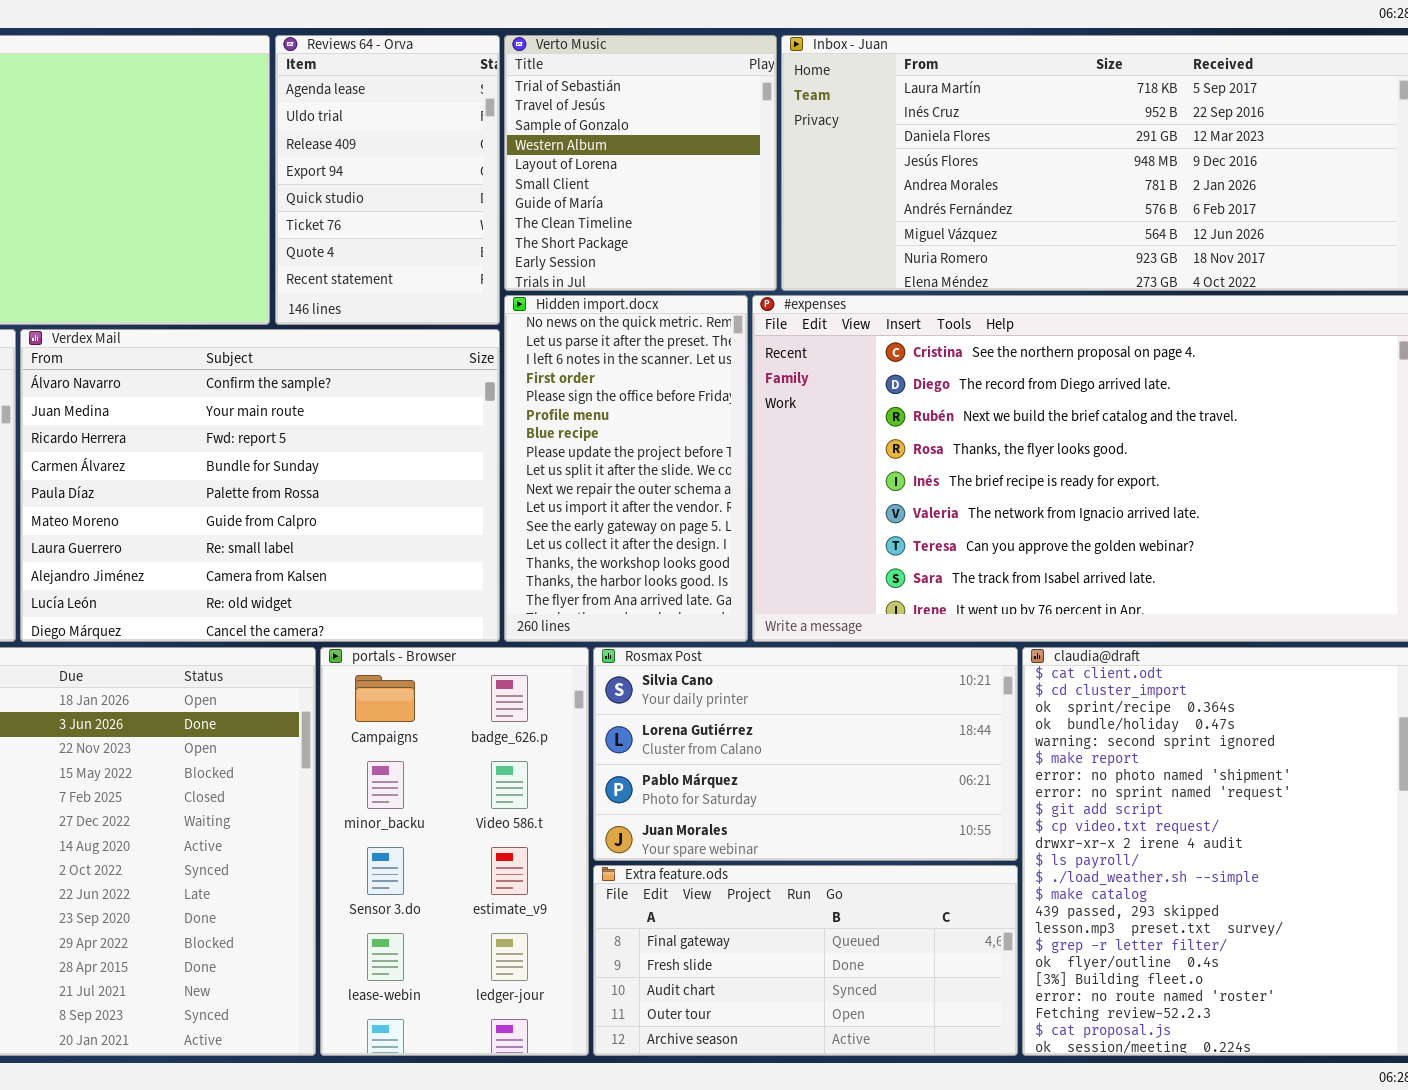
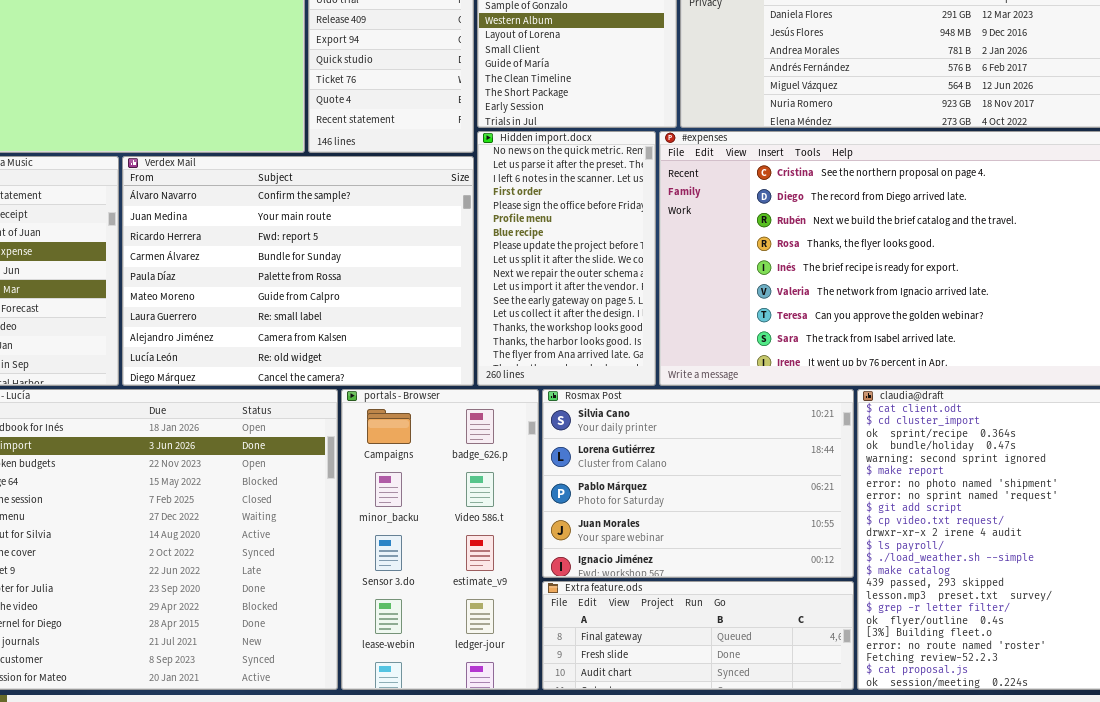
Rosmax Post: [593,647,1018,861] -> [542,389,854,578], resized
Extra feature.ods: [593,865,1018,1056] -> [542,581,854,690], resized

